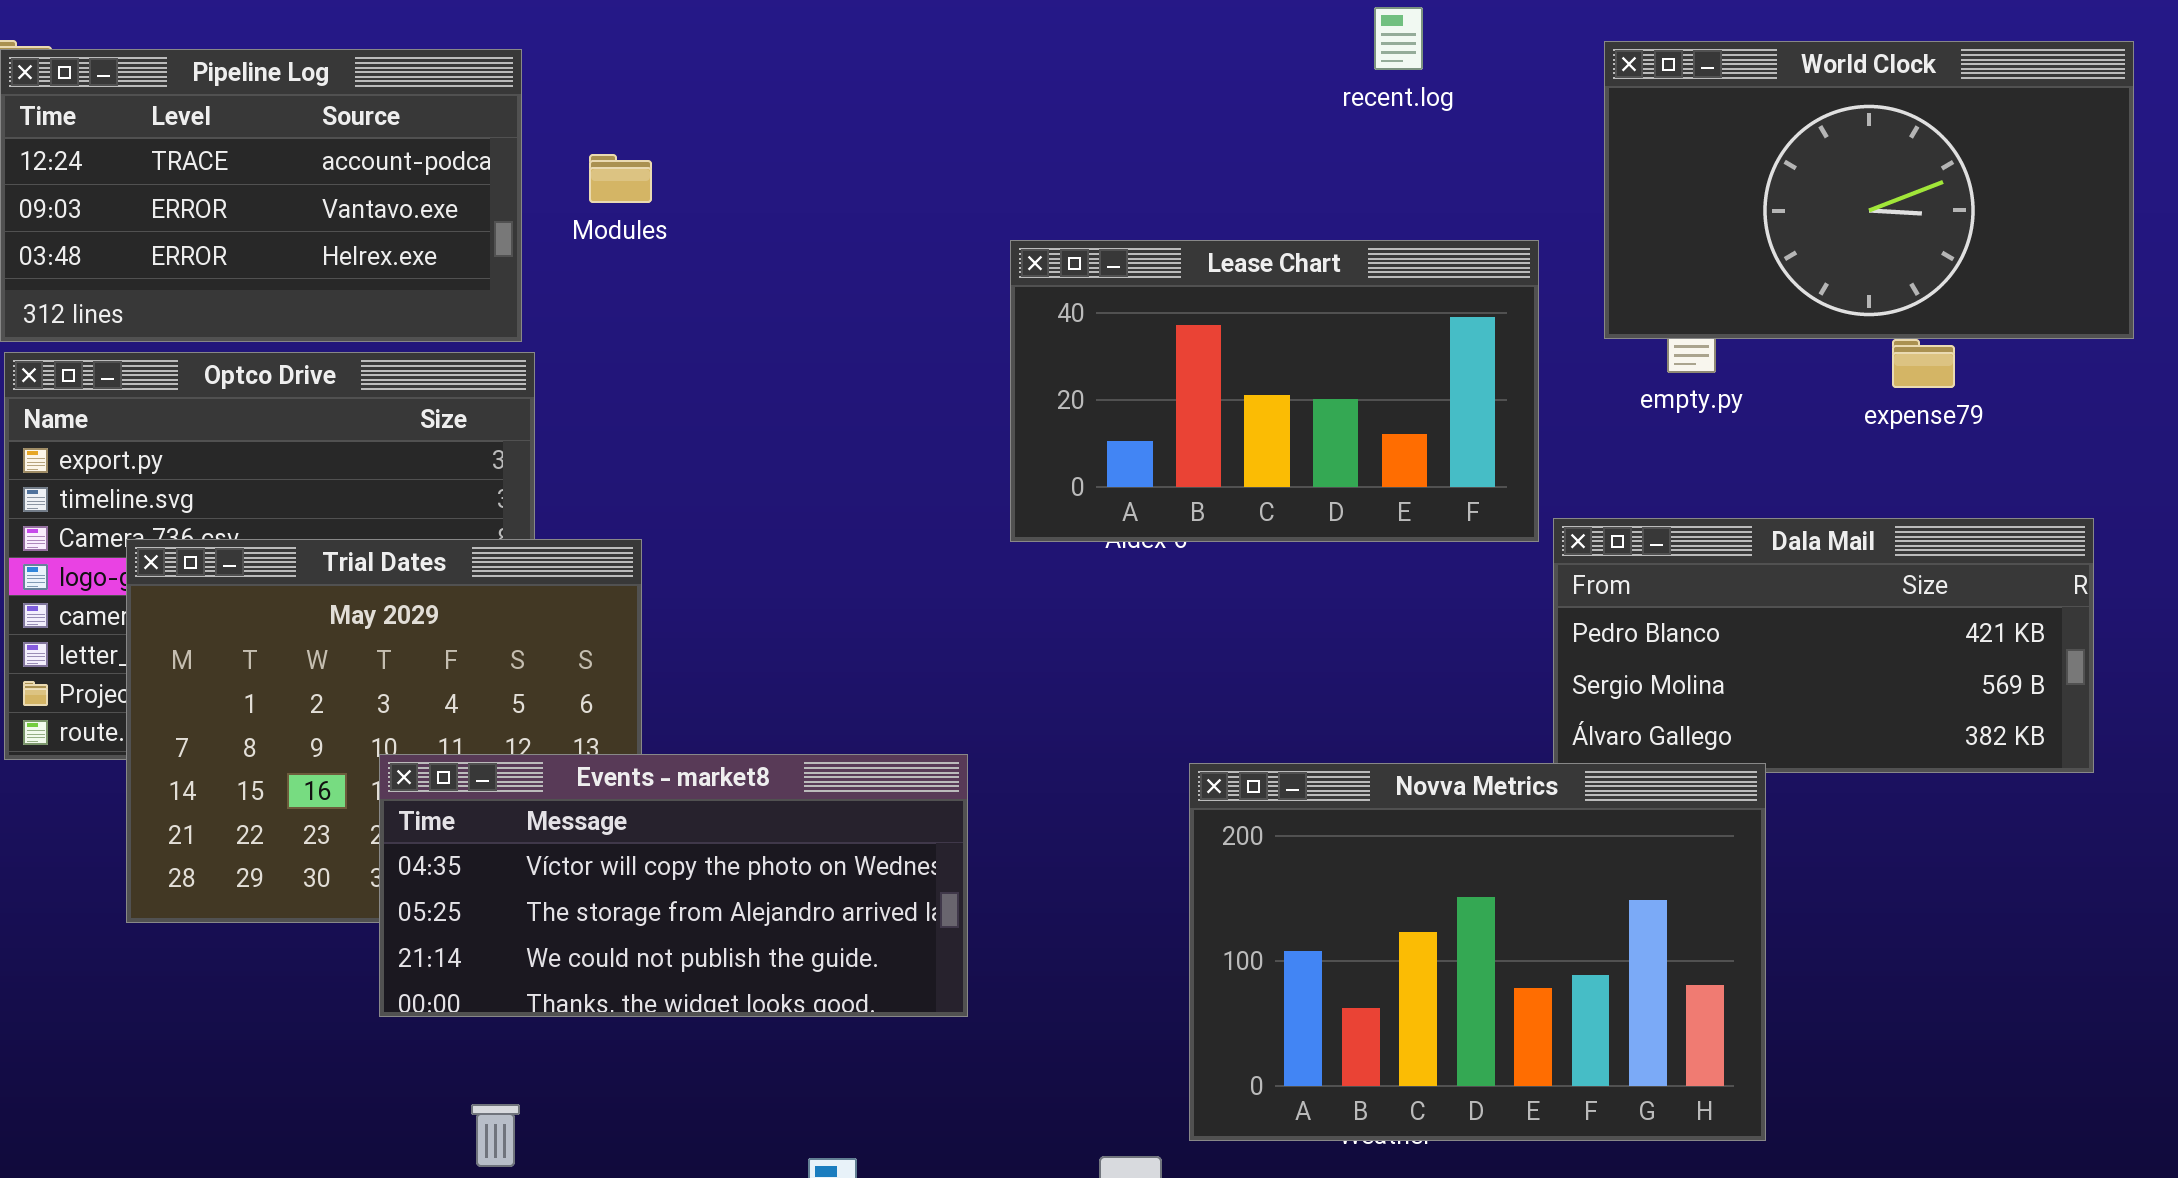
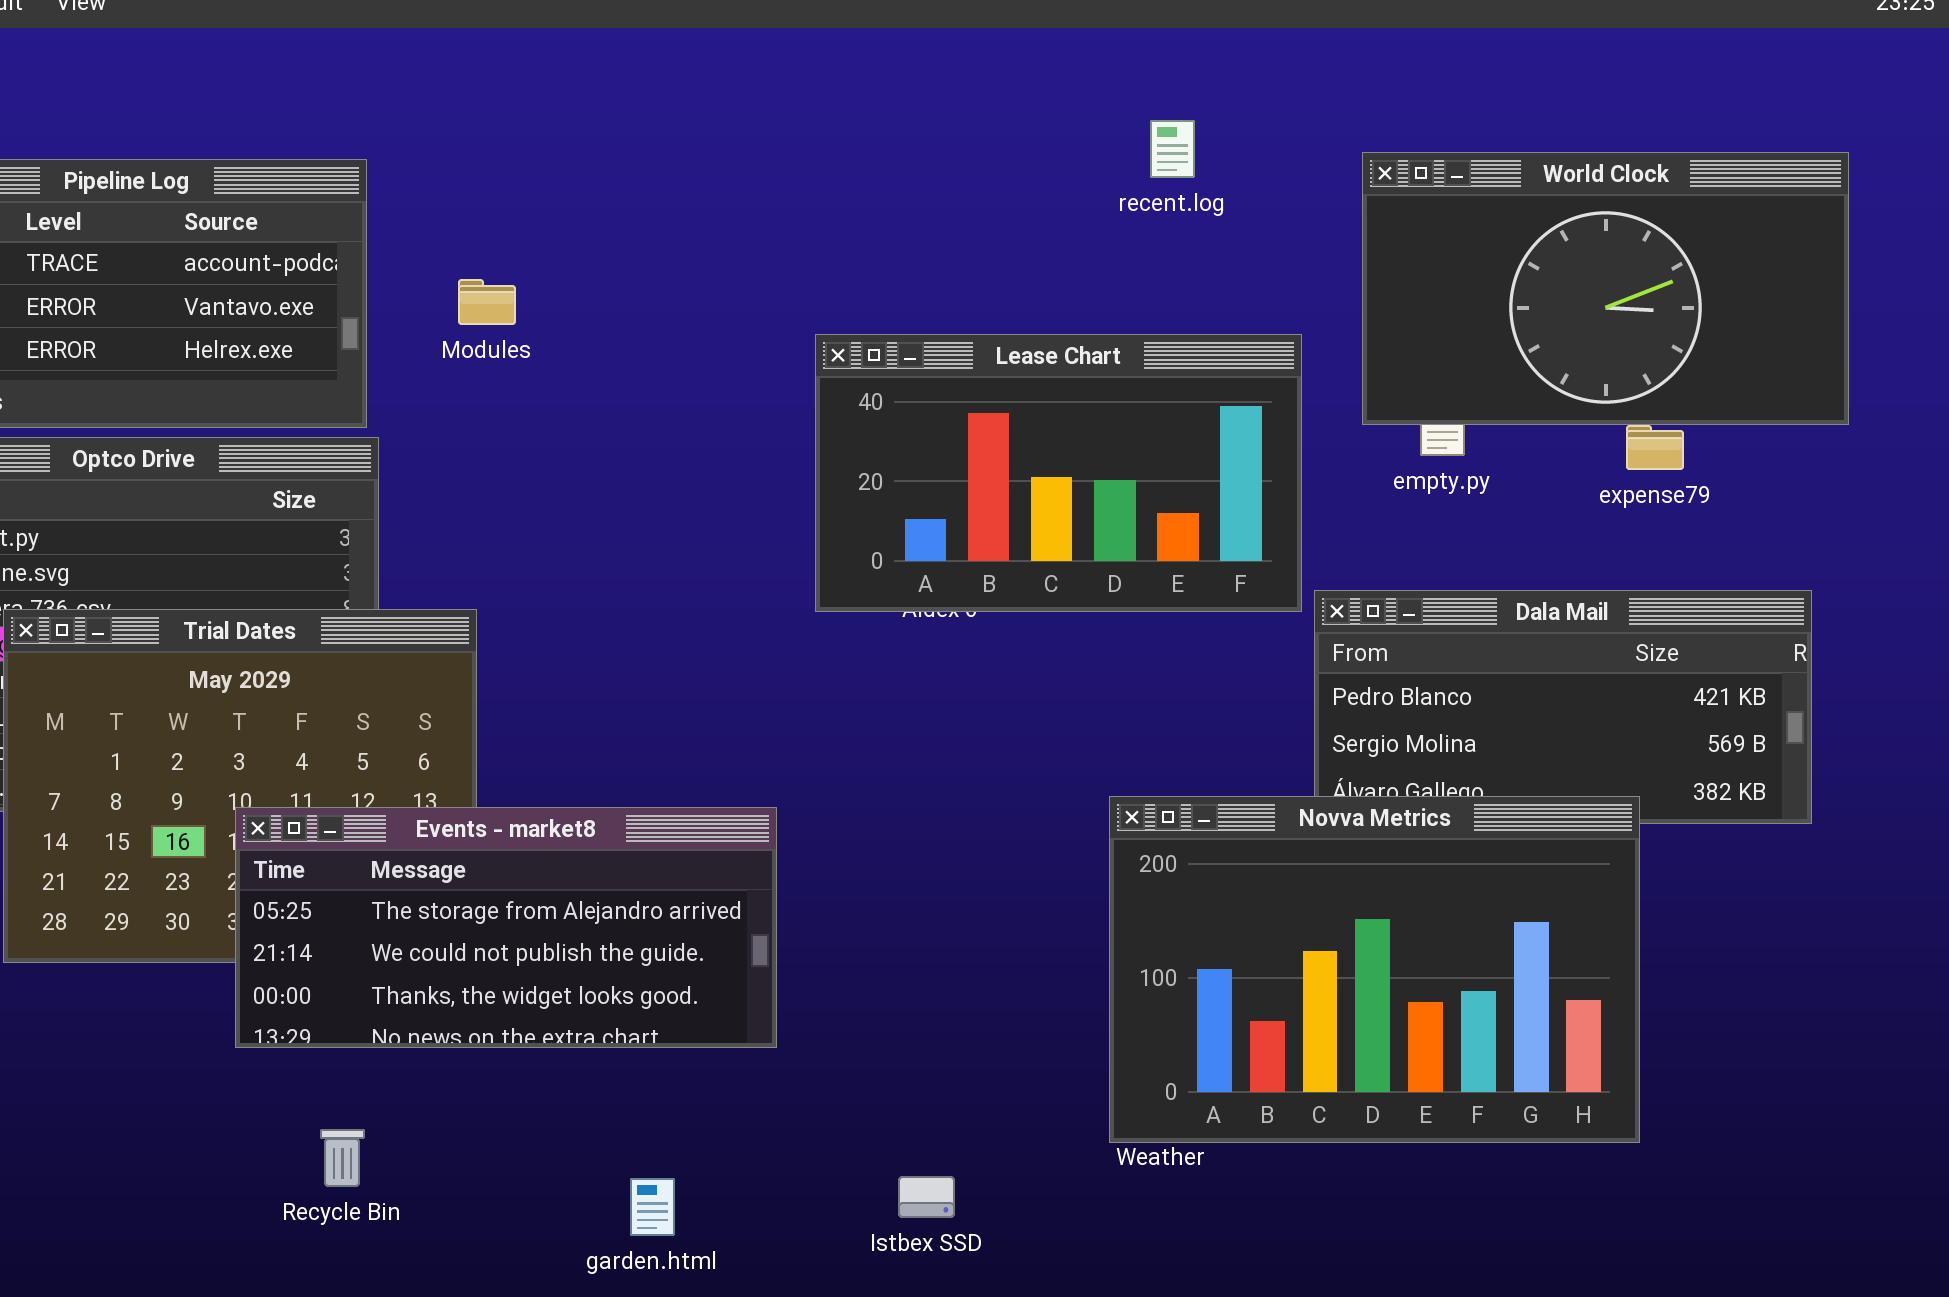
Modules: [589,154,652,203] -> [458,279,516,325], moved
Events - market8: [379,754,968,1017] -> [235,807,777,1048], scrolled down 1 row
Novva Metrics: [1189,763,1766,1141] -> [1109,796,1640,1143], moved

